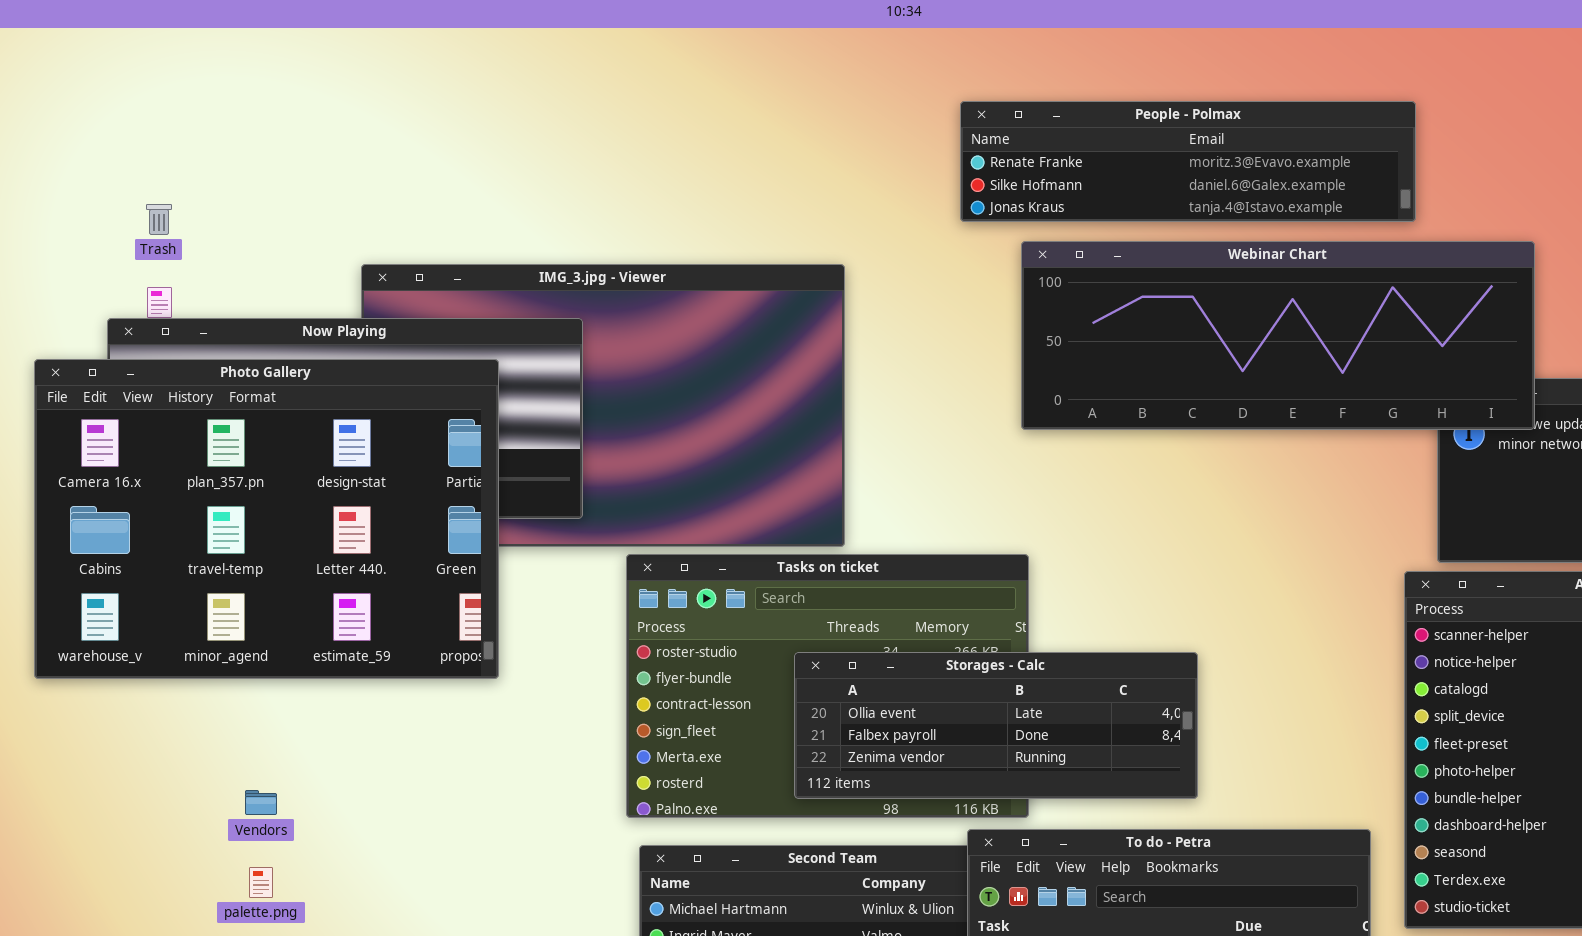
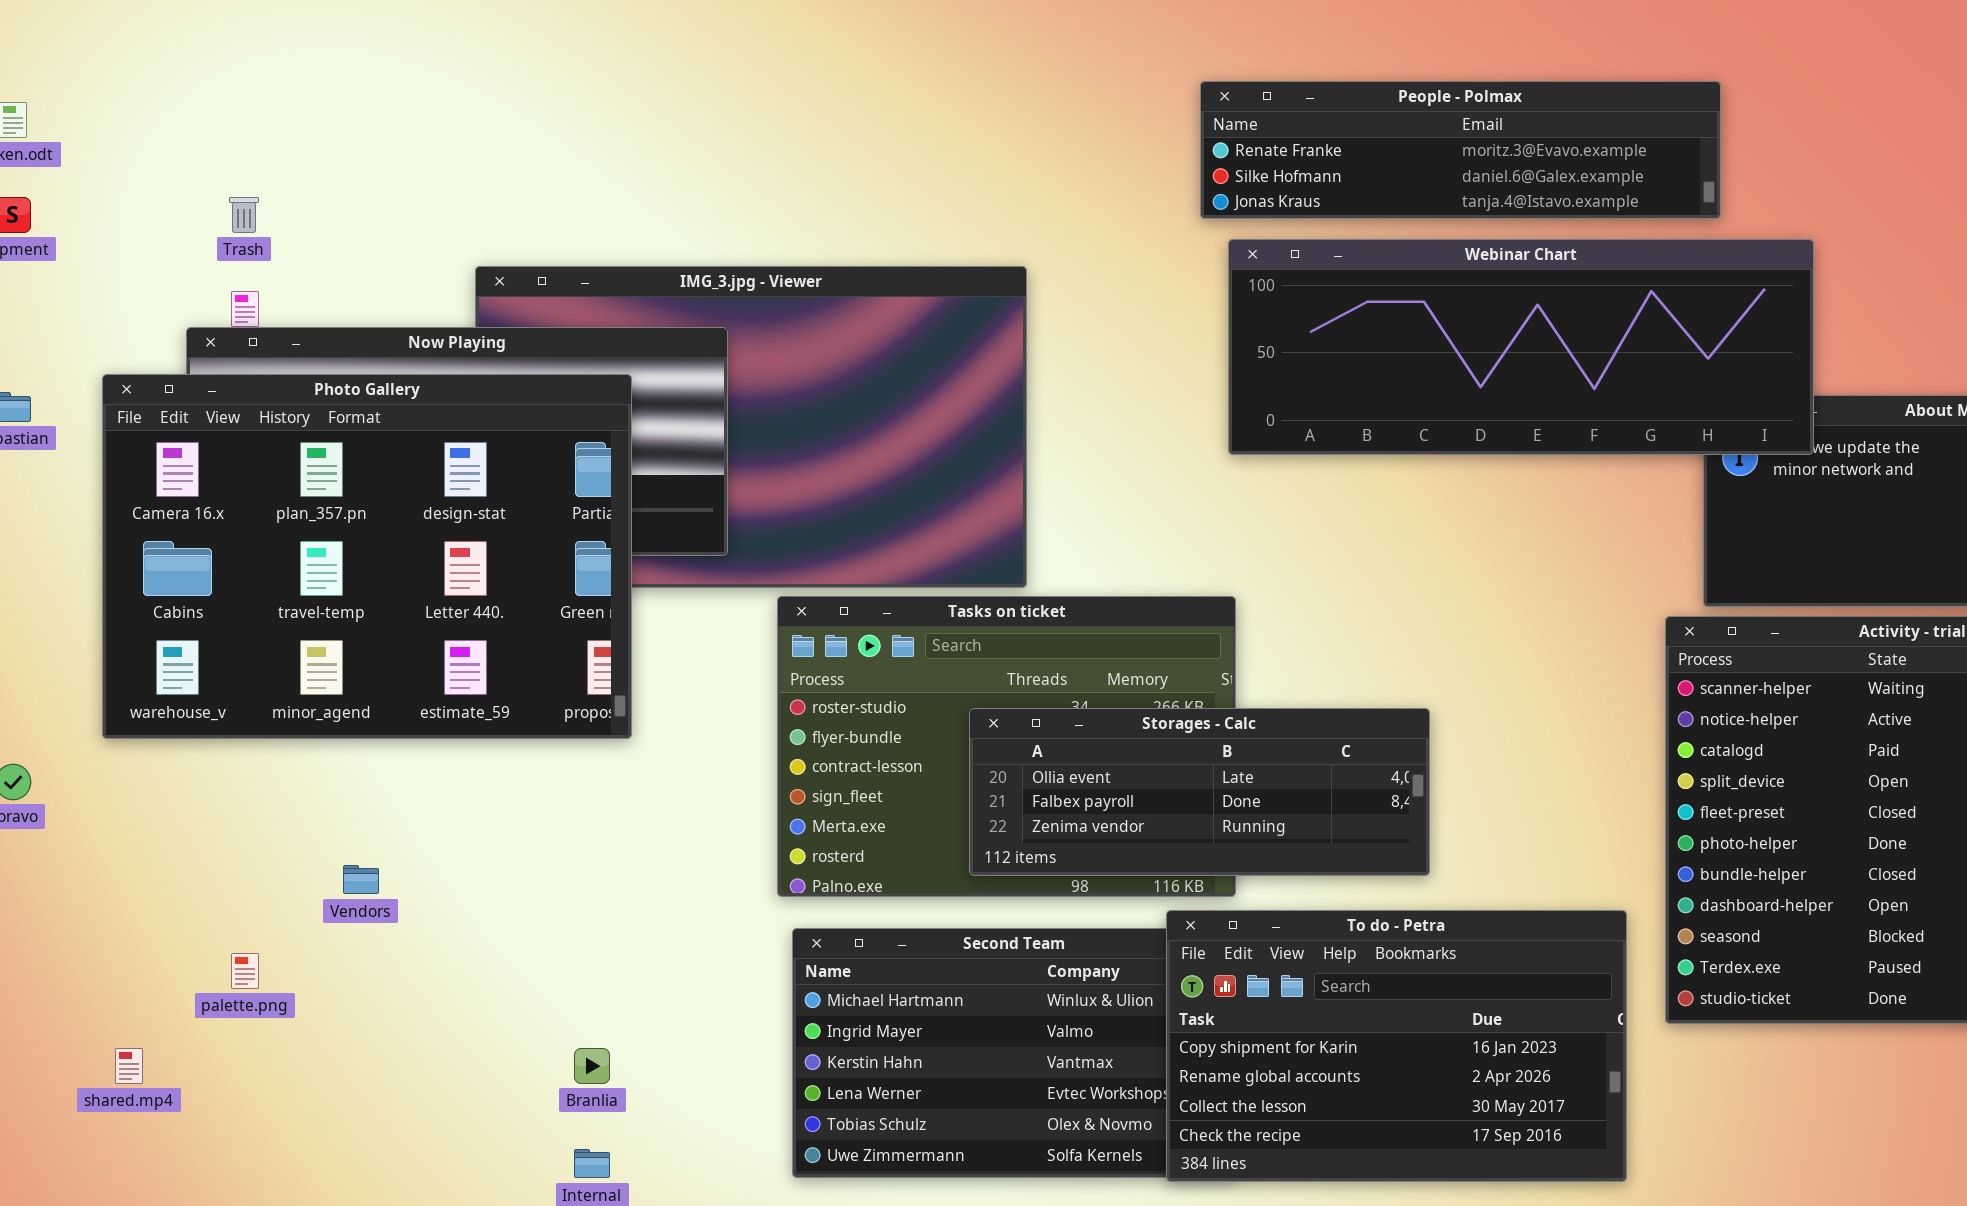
People - Polmax: [960,101,1416,222] -> [1200,81,1721,219], moved
palette.png: [249,867,273,898] -> [231,953,259,989], moved

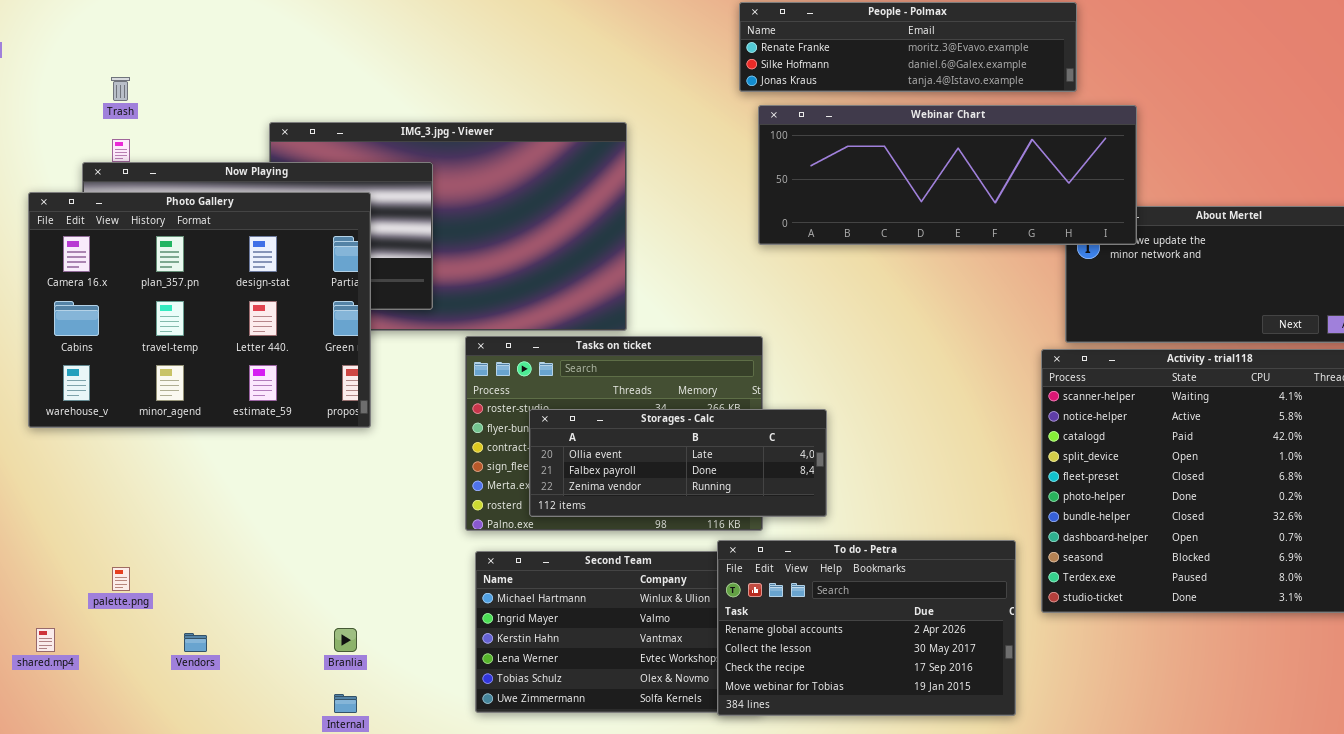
Storages - Calc: [969,708,1430,876] -> [529,409,827,517], moved
Vendors: [343,865,379,894] -> [184,633,207,652], moved
To do - Petra: [1166,910,1627,1182] -> [717,540,1016,716], scrolled down 1 row

